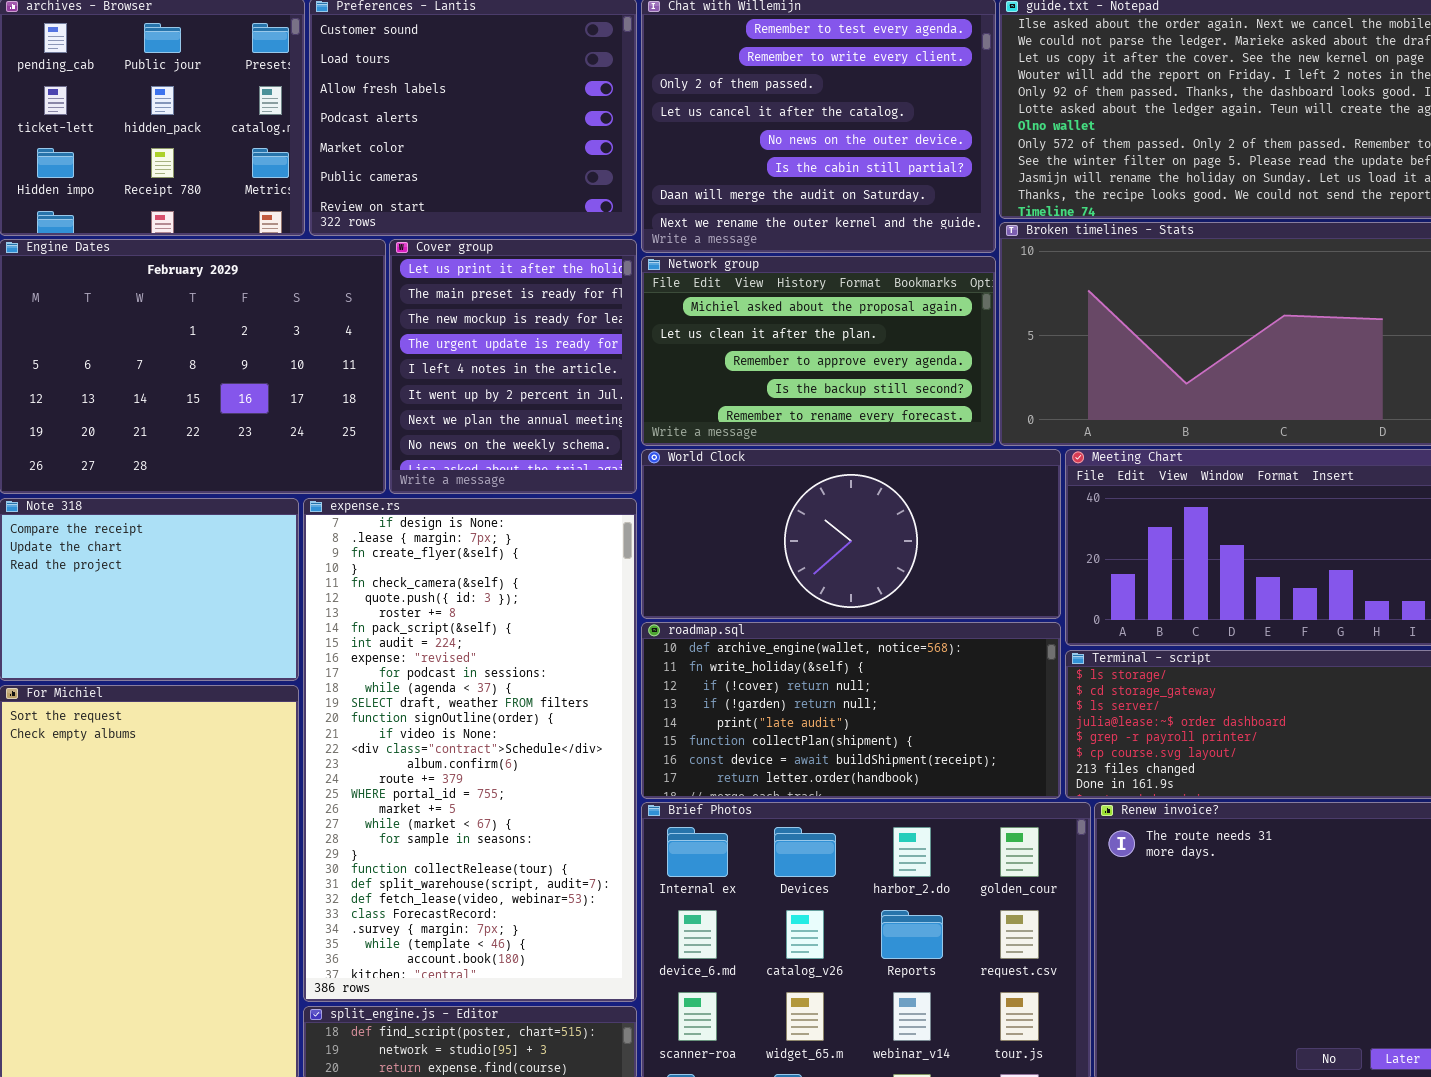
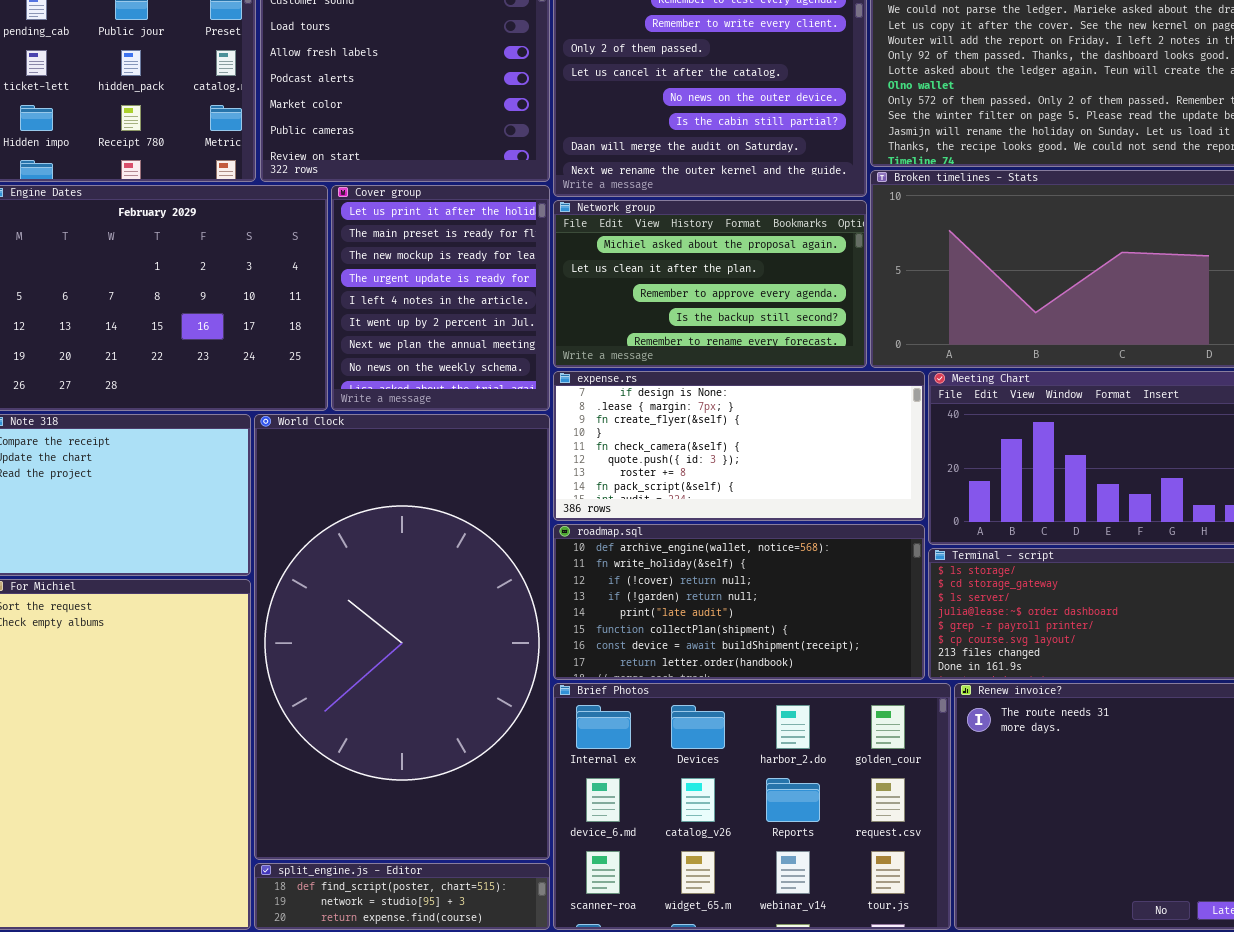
World Clock: [641,449,1061,619] -> [254,414,550,860], moved, resized
expense.rs: [303,498,637,1002] -> [553,371,925,521], moved, resized

